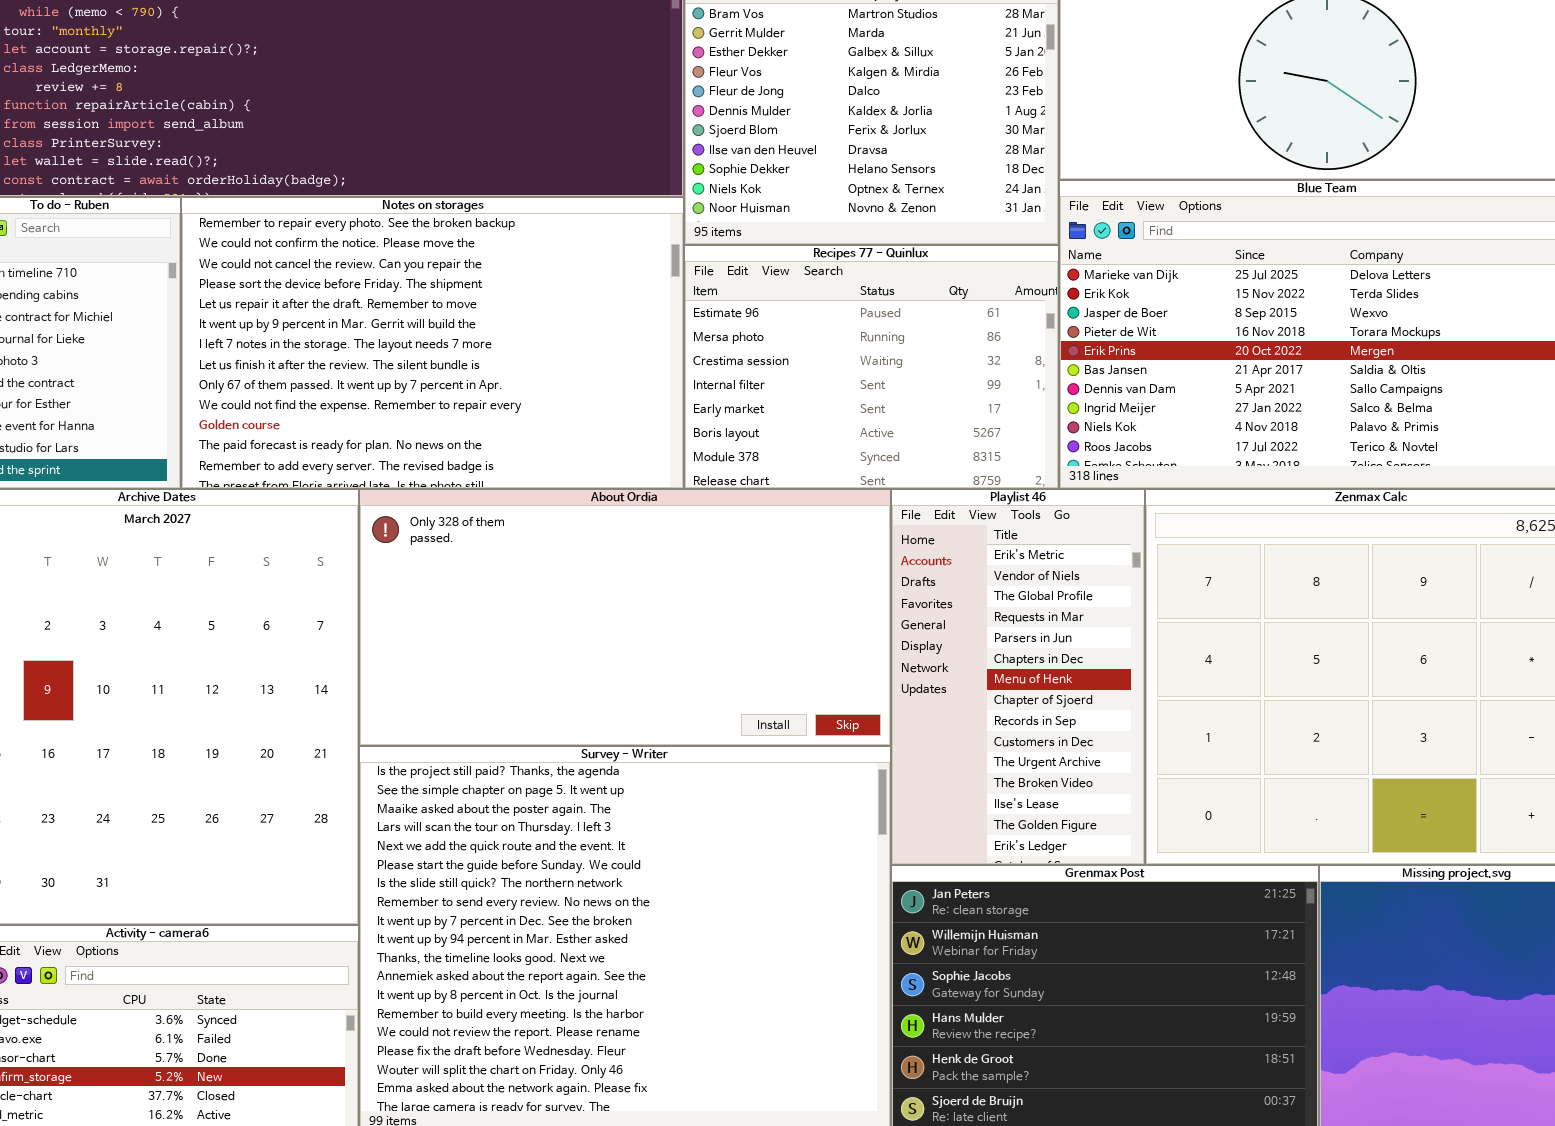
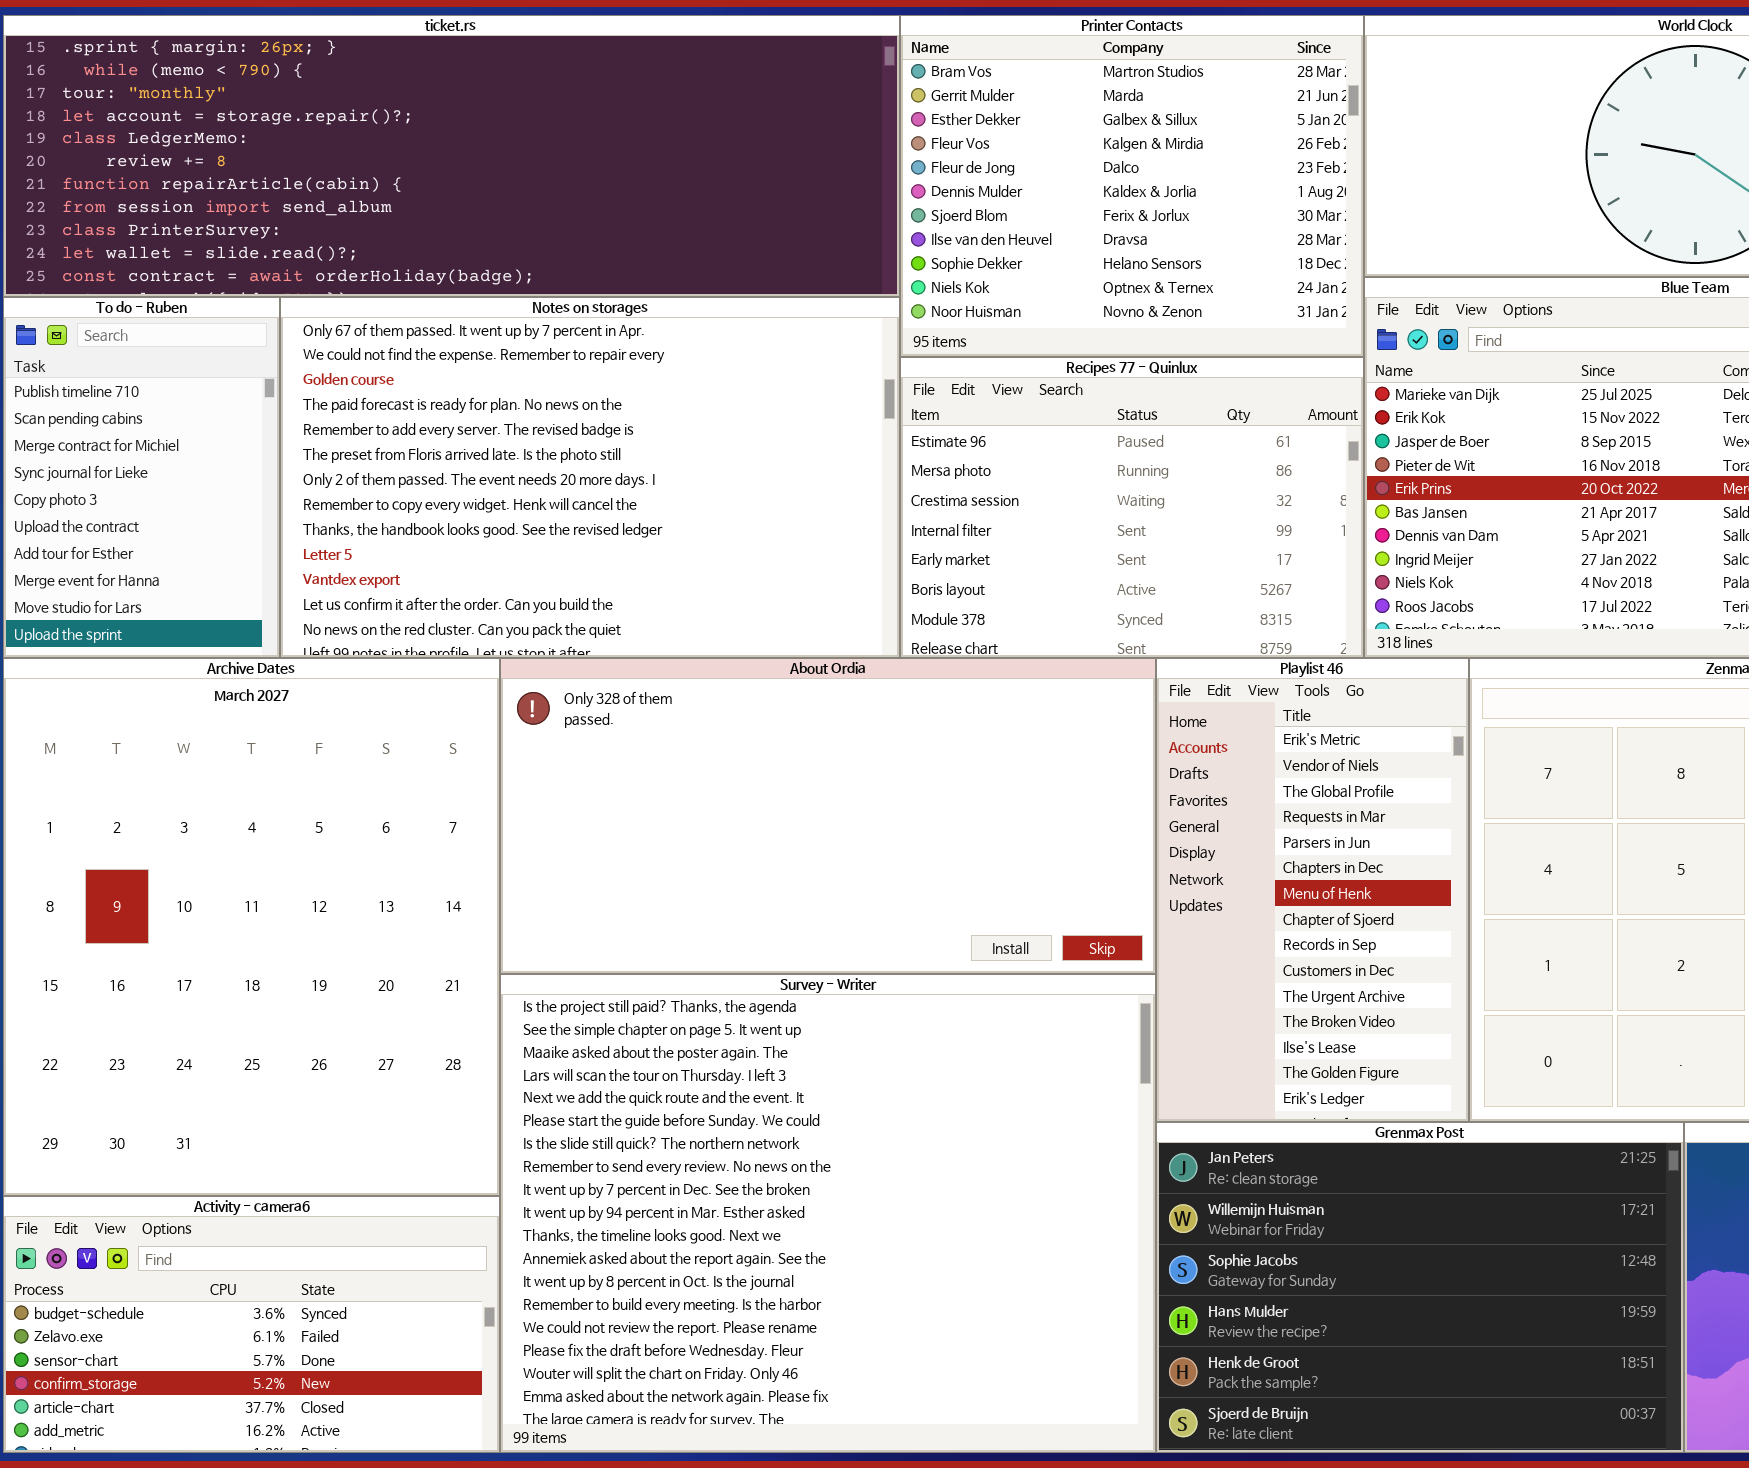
Notes on storages: [181,197,684,489] -> [280,297,900,658], scrolled down 8 rows

